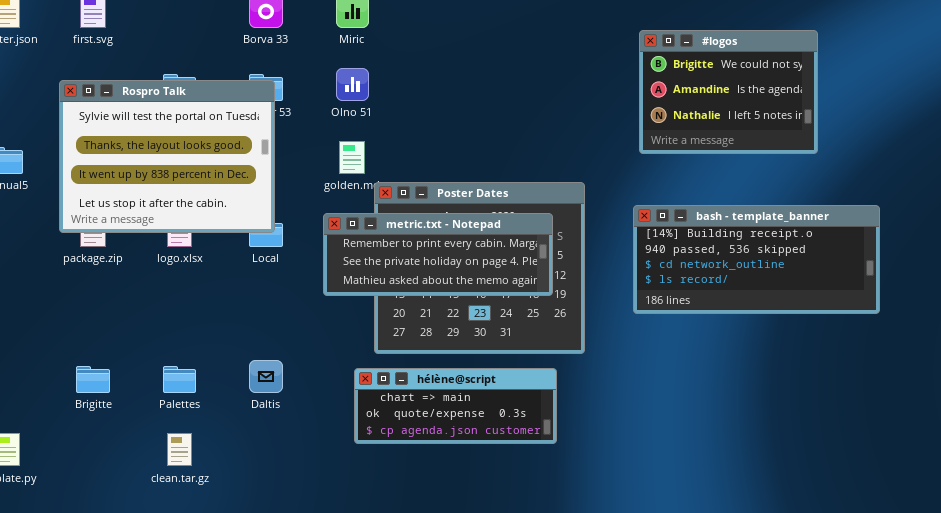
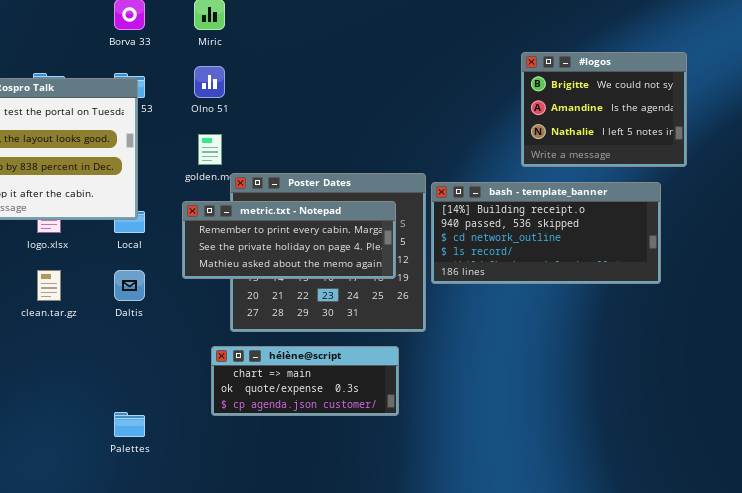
#logos: [639,30,818,154] -> [521,52,687,167], moved
bash - template_banner: [633,205,880,314] -> [431,182,661,284], moved
Daltis: [249,360,283,393] -> [114,270,145,301], moved
Palettes: [163,366,196,393] -> [114,412,145,437], moved
clean.tar.gz: [167,433,192,466] -> [37,270,61,301], moved

